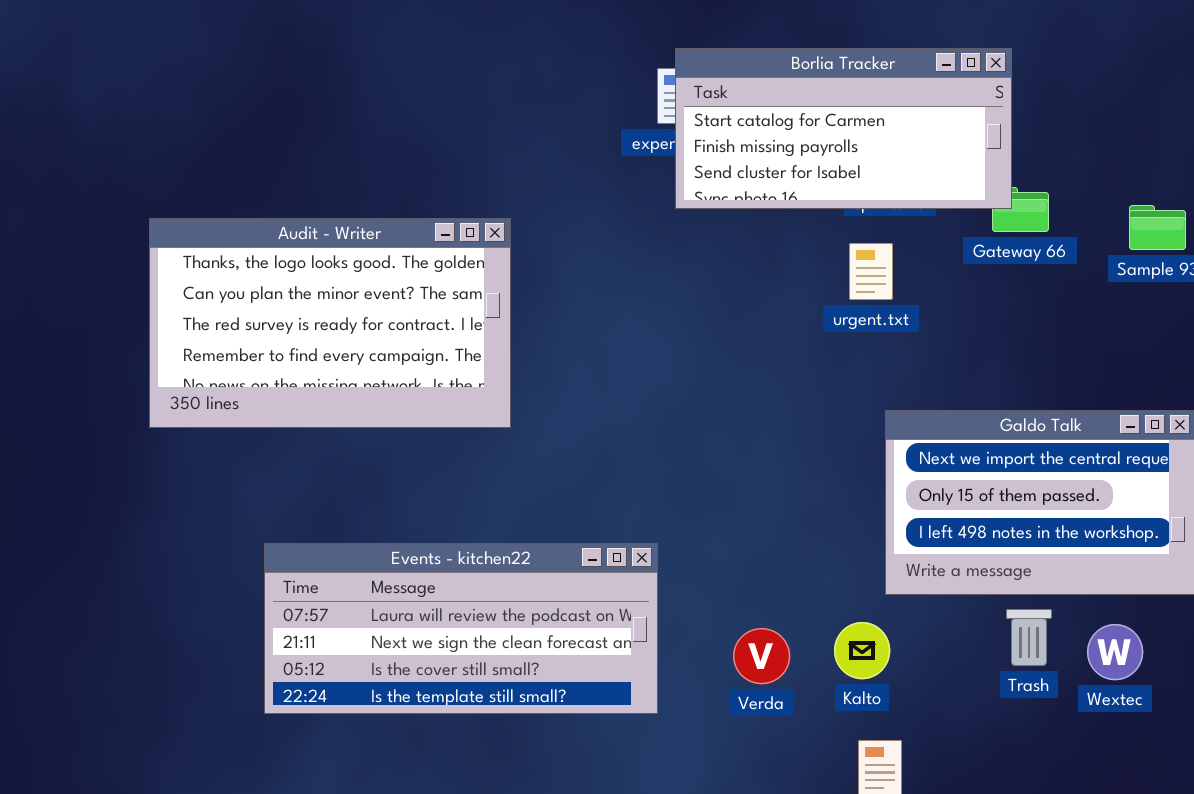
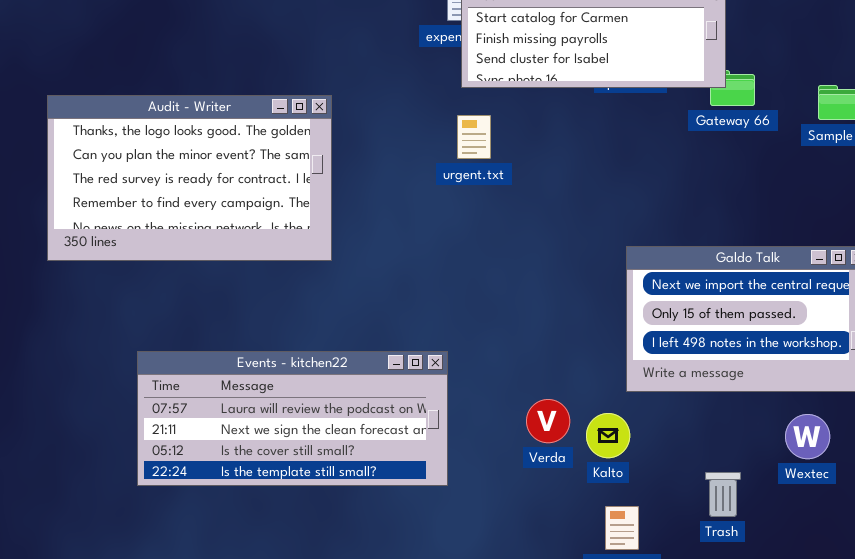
urgent.txt: [849,243,893,300] -> [457,115,491,159], moved
Trash: [1006,609,1052,666] -> [705,472,741,517], moved
Verda: [733,628,790,684] -> [526,399,570,443], moved

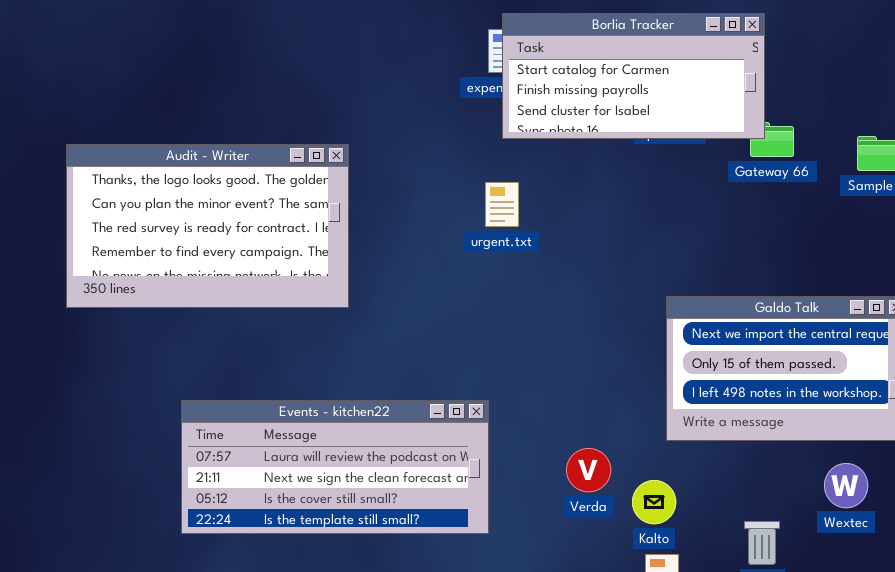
Audit - Writer: [47,95,332,261] -> [66,144,349,308], moved
urgent.txt: [457,115,491,159] -> [485,182,519,227], moved
Kalto: [586,413,630,458] -> [632,480,676,524], moved

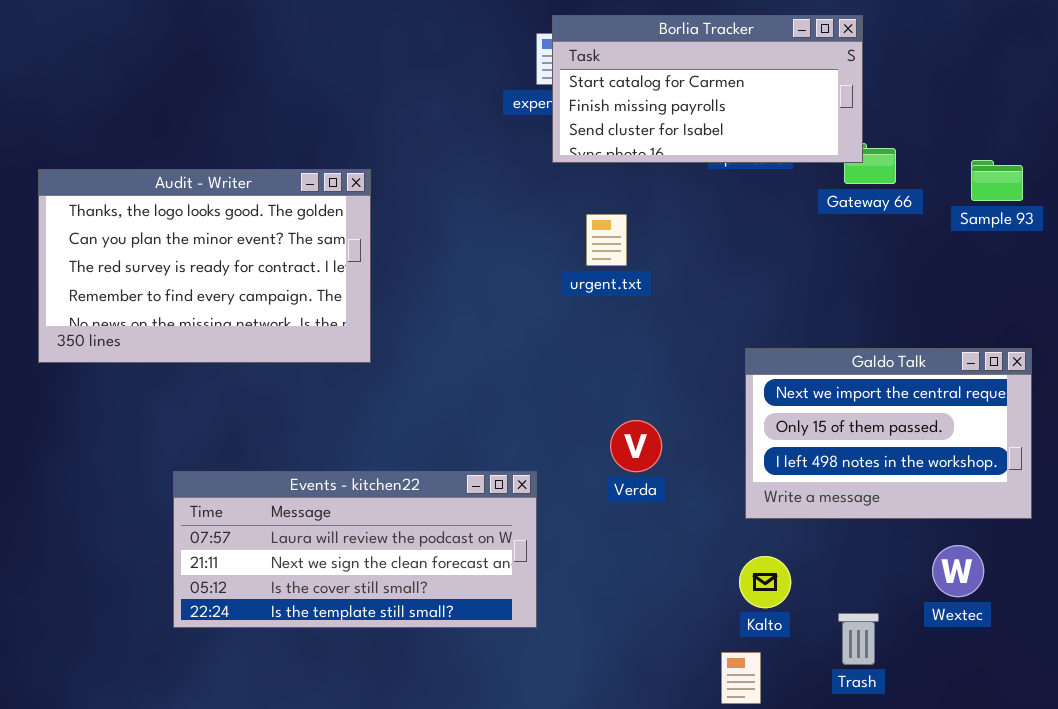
urgent.txt: [485,182,519,227] -> [586,214,627,266], moved
Verda: [566,448,611,492] -> [610,420,662,472], moved
Kalto: [632,480,676,524] -> [739,556,791,608], moved

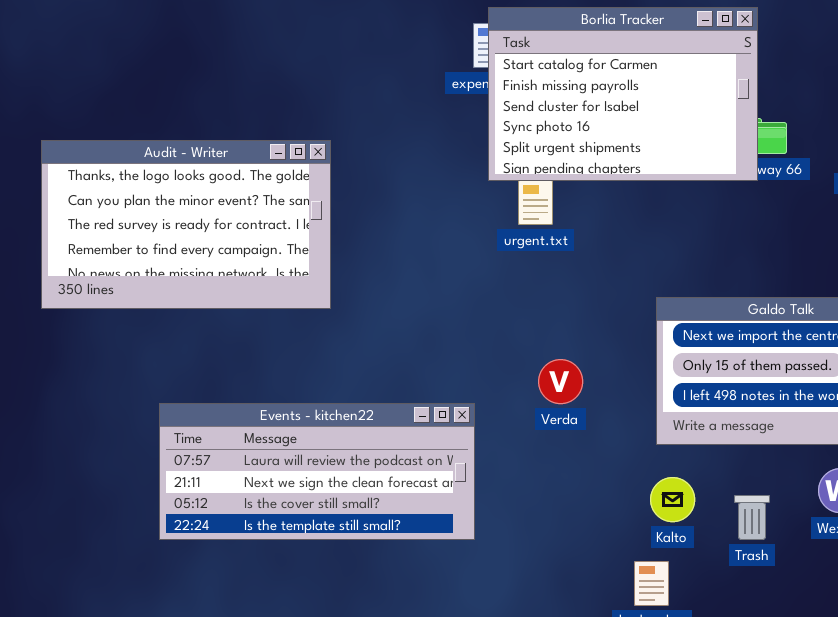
Borlia Tracker: [552,15,863,163] -> [488,7,758,181], resized
Trash: [838,613,879,665] -> [734,495,770,540], moved

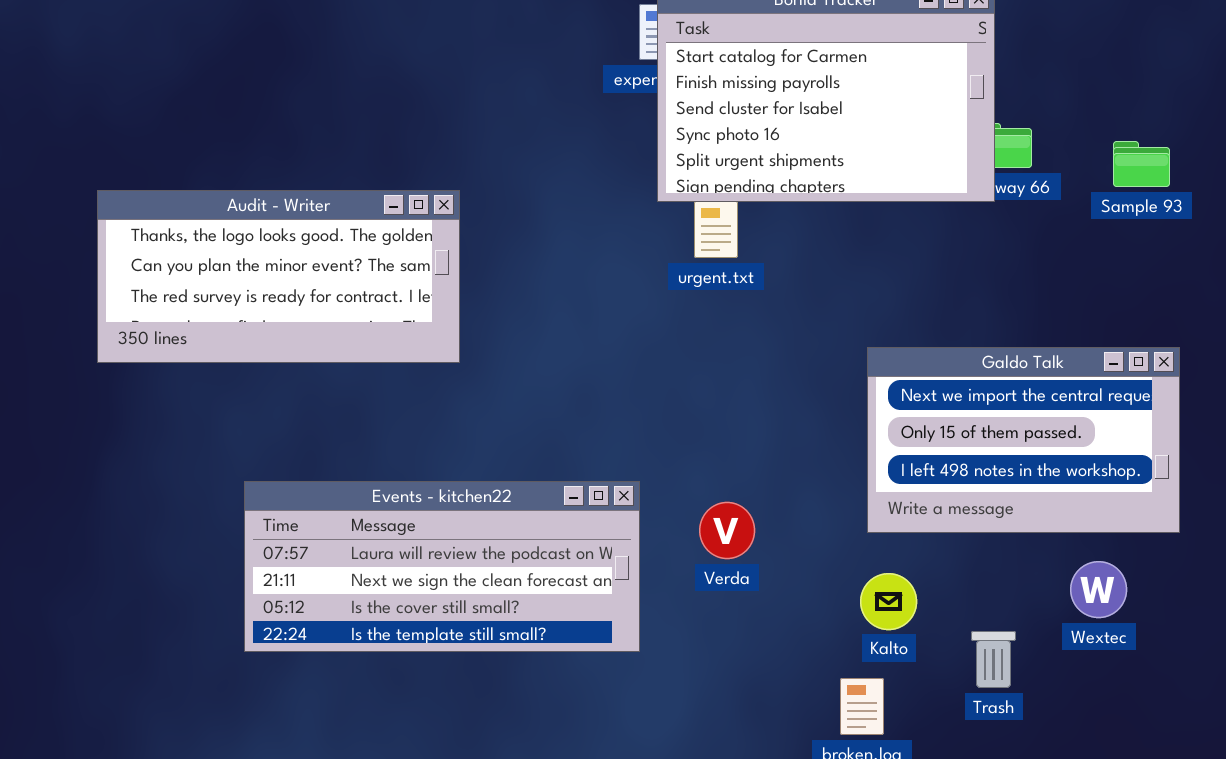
Audit - Writer: [41,140,331,309] -> [97,190,460,363], resized
Verda: [538,359,583,404] -> [699,502,755,559], moved
Trash: [734,495,770,540] -> [971,631,1016,688], moved

